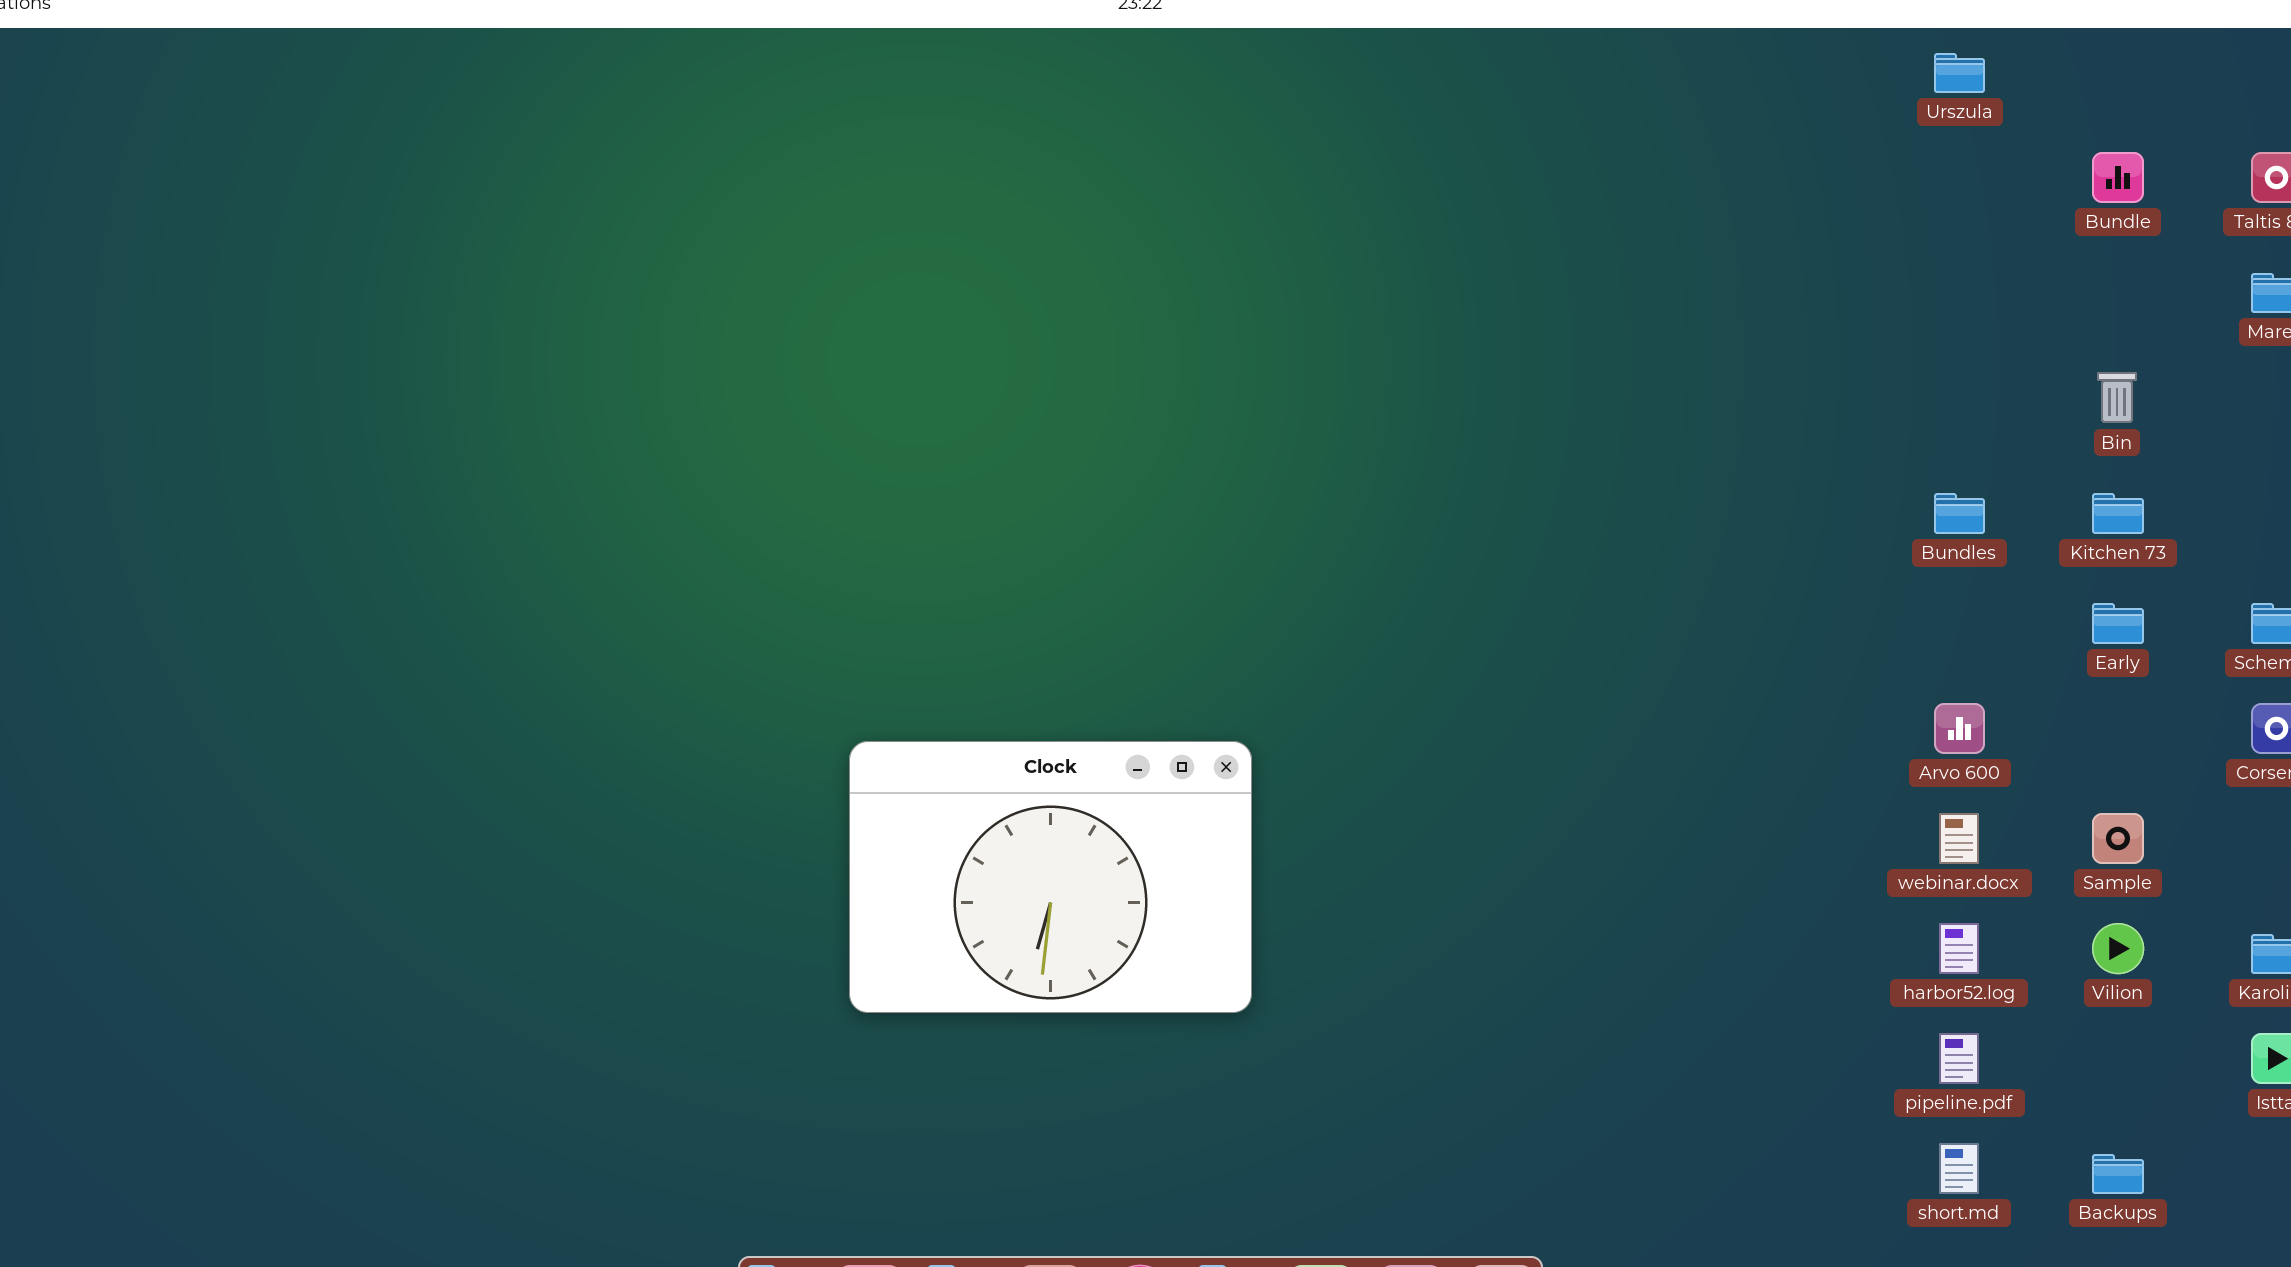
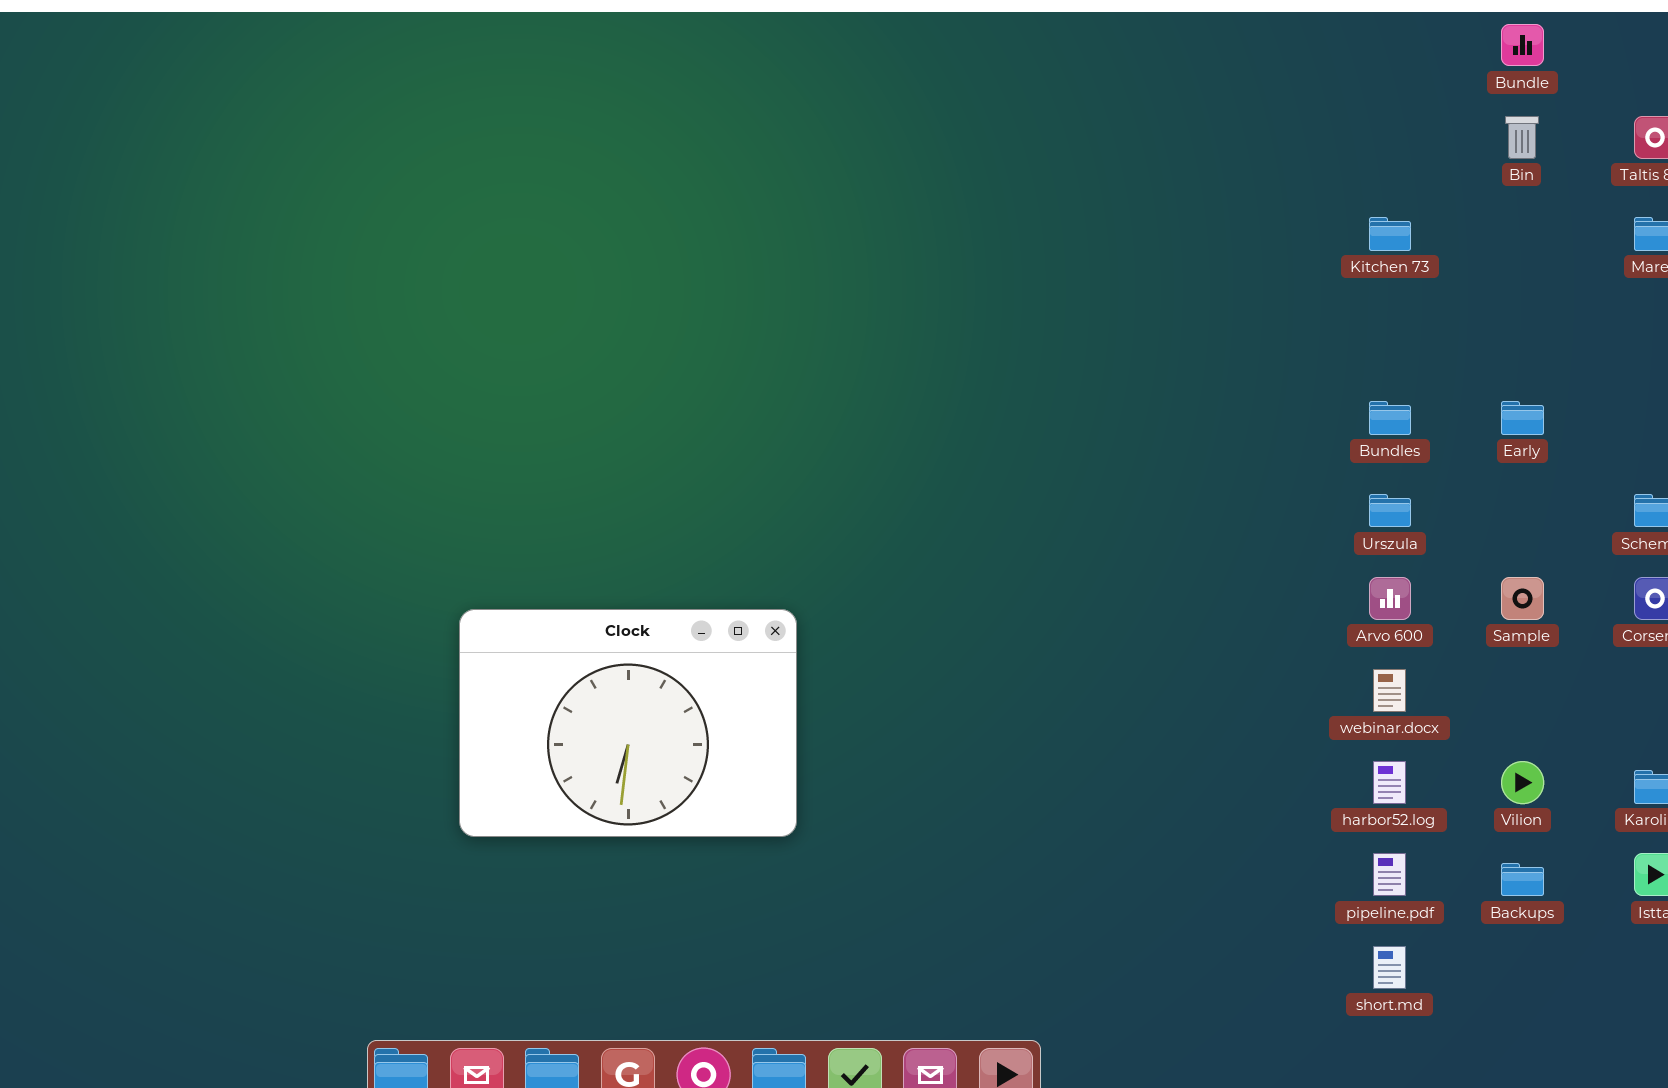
Urszula: [1934,53,1985,93] -> [1369,494,1411,527], moved
Bundle: [2092,152,2144,203] -> [1501,24,1544,66], moved
Bin: [2097,372,2137,423] -> [1505,116,1539,159], moved
Kitchen 73: [2092,493,2144,534] -> [1369,217,1411,251], moved
Early: [2092,603,2144,644] -> [1501,401,1544,435], moved
Sample: [2092,813,2144,864] -> [1501,577,1544,620], moved
Backups: [2092,1154,2144,1194] -> [1501,863,1544,896], moved

